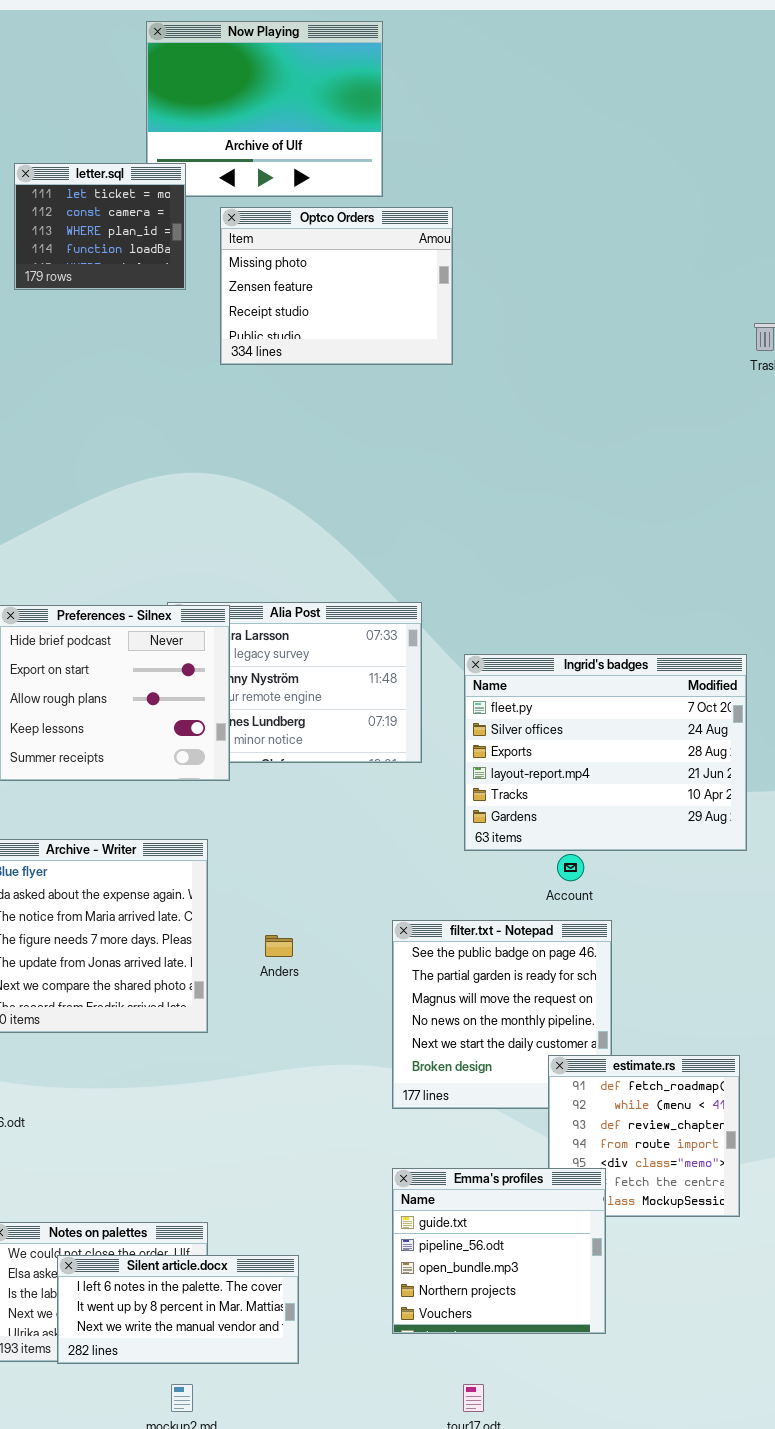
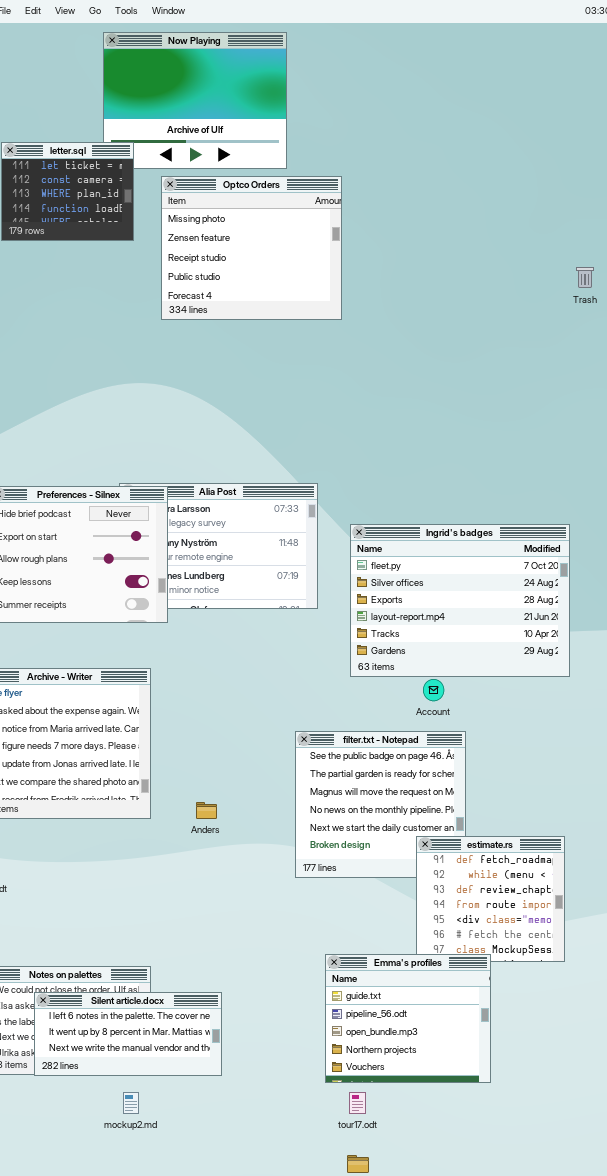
Optco Orders: [220,207,453,365] -> [161,176,342,320], resized
Anders: [265,935,293,957] -> [196,802,217,819], moved
Emma's profiles: [392,1168,606,1334] -> [325,954,491,1083], moved

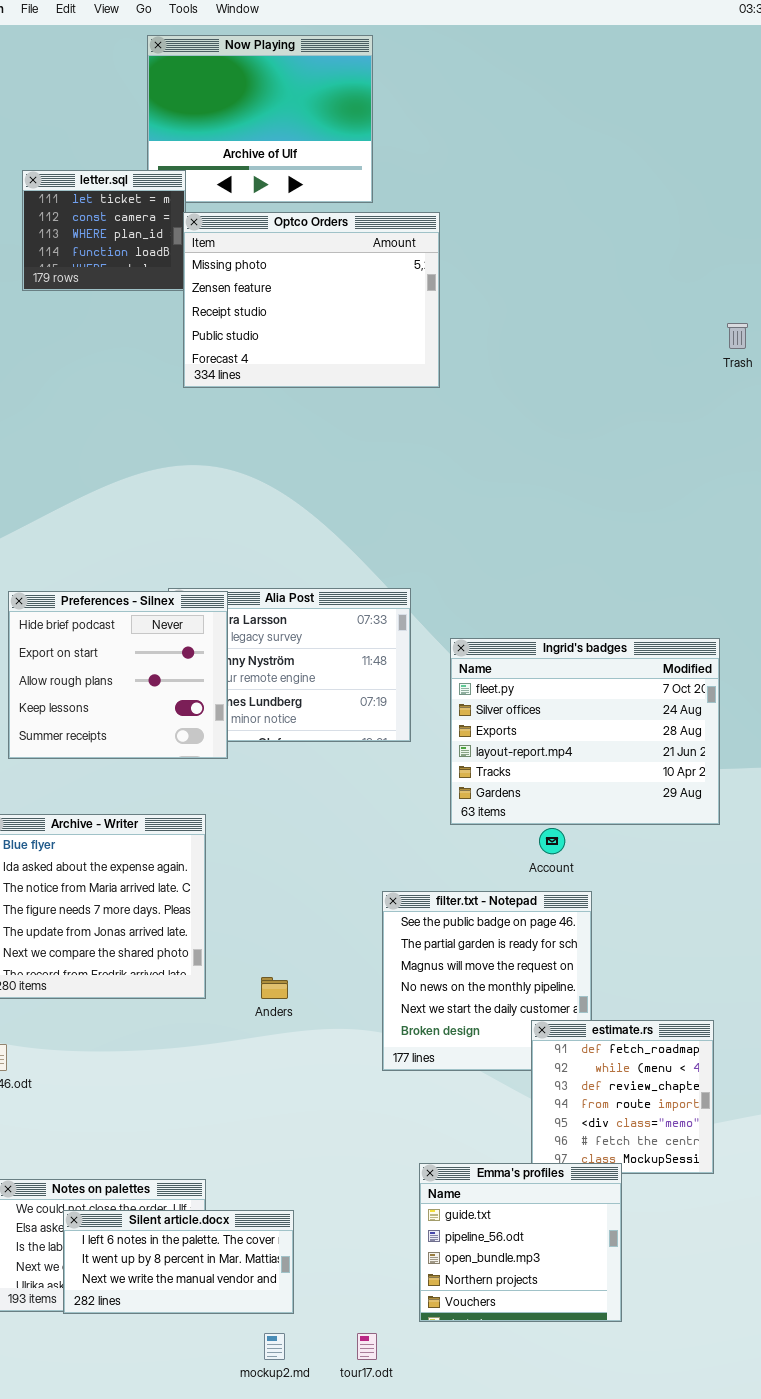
Optco Orders: [161,176,342,320] -> [183,212,440,388], resized
mockup2.md: [123,1092,139,1114] -> [264,1333,285,1360], moved
tour17.odt: [349,1092,366,1114] -> [357,1333,377,1360], moved

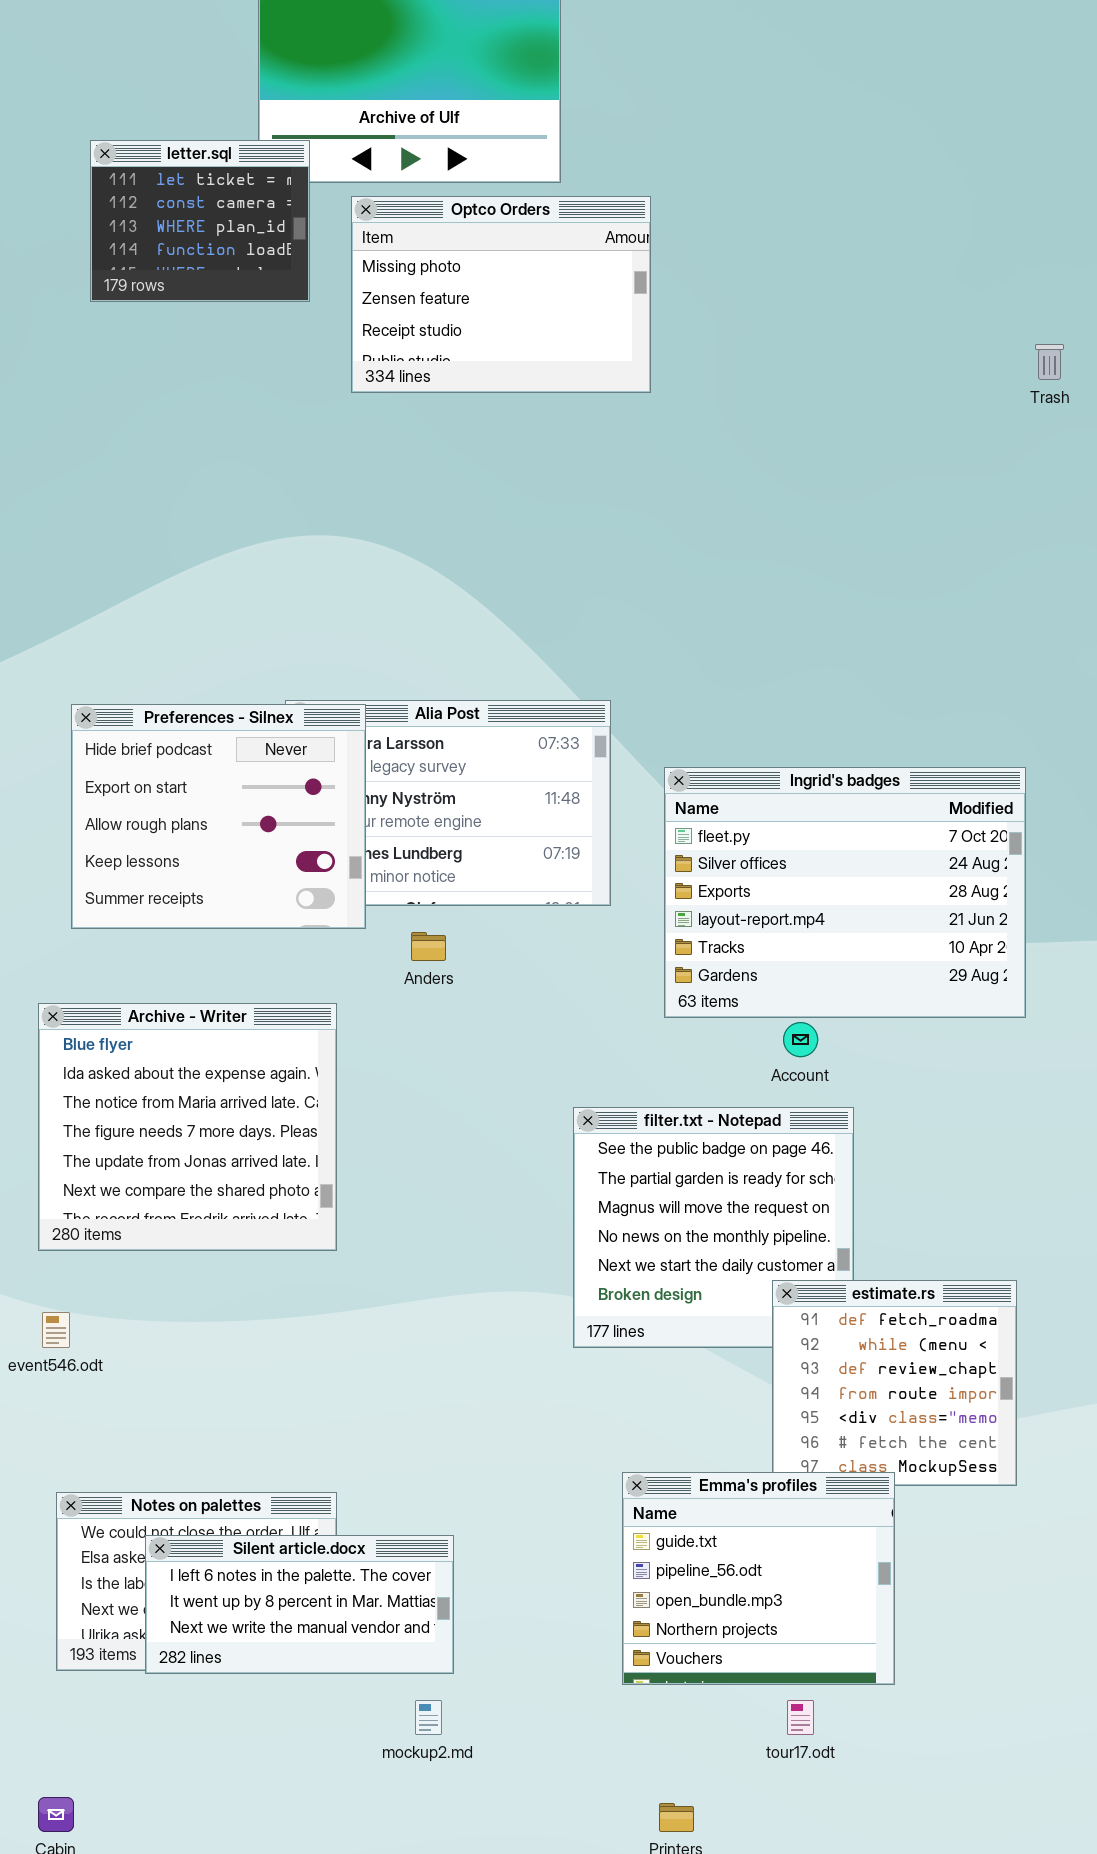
Optco Orders: [183,212,440,388] -> [351,196,651,393], resized
Anders: [261,977,288,999] -> [411,932,446,961], moved
tour17.odt: [357,1333,377,1360] -> [787,1700,814,1735], moved

